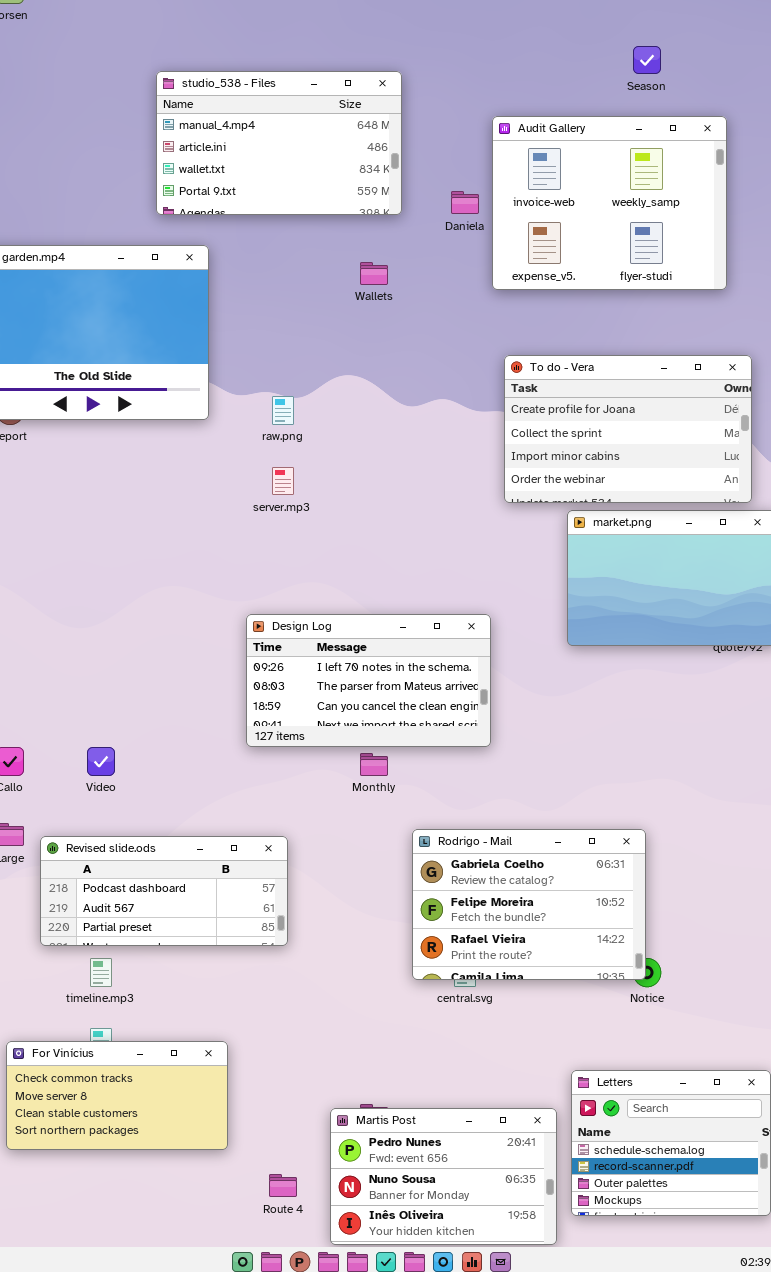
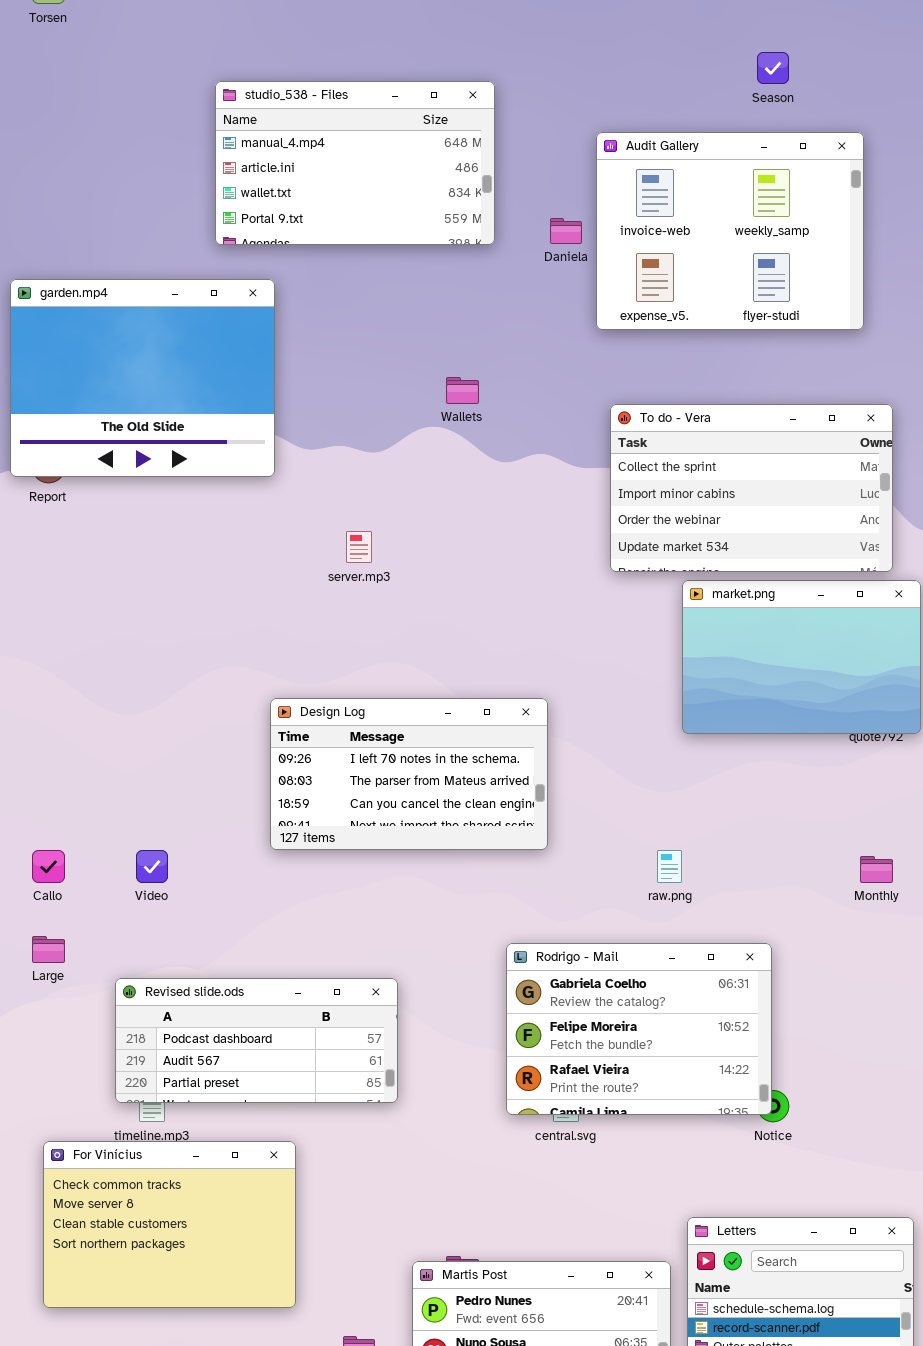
Wallets: [360,262,388,285] -> [446,377,479,404], moved
To do - Vera: [504,355,752,503] -> [610,404,893,572], scrolled down 1 row
raw.png: [272,396,294,425] -> [657,850,682,883], moved
Design Log: [246,614,491,747] -> [270,698,548,850], moved
Monthly: [360,753,388,776] -> [860,856,893,883], moved
Revised slide.ods: [40,836,288,946] -> [115,978,398,1103], moved
For Vinícius: [6,1041,228,1150] -> [43,1141,296,1308], resized

